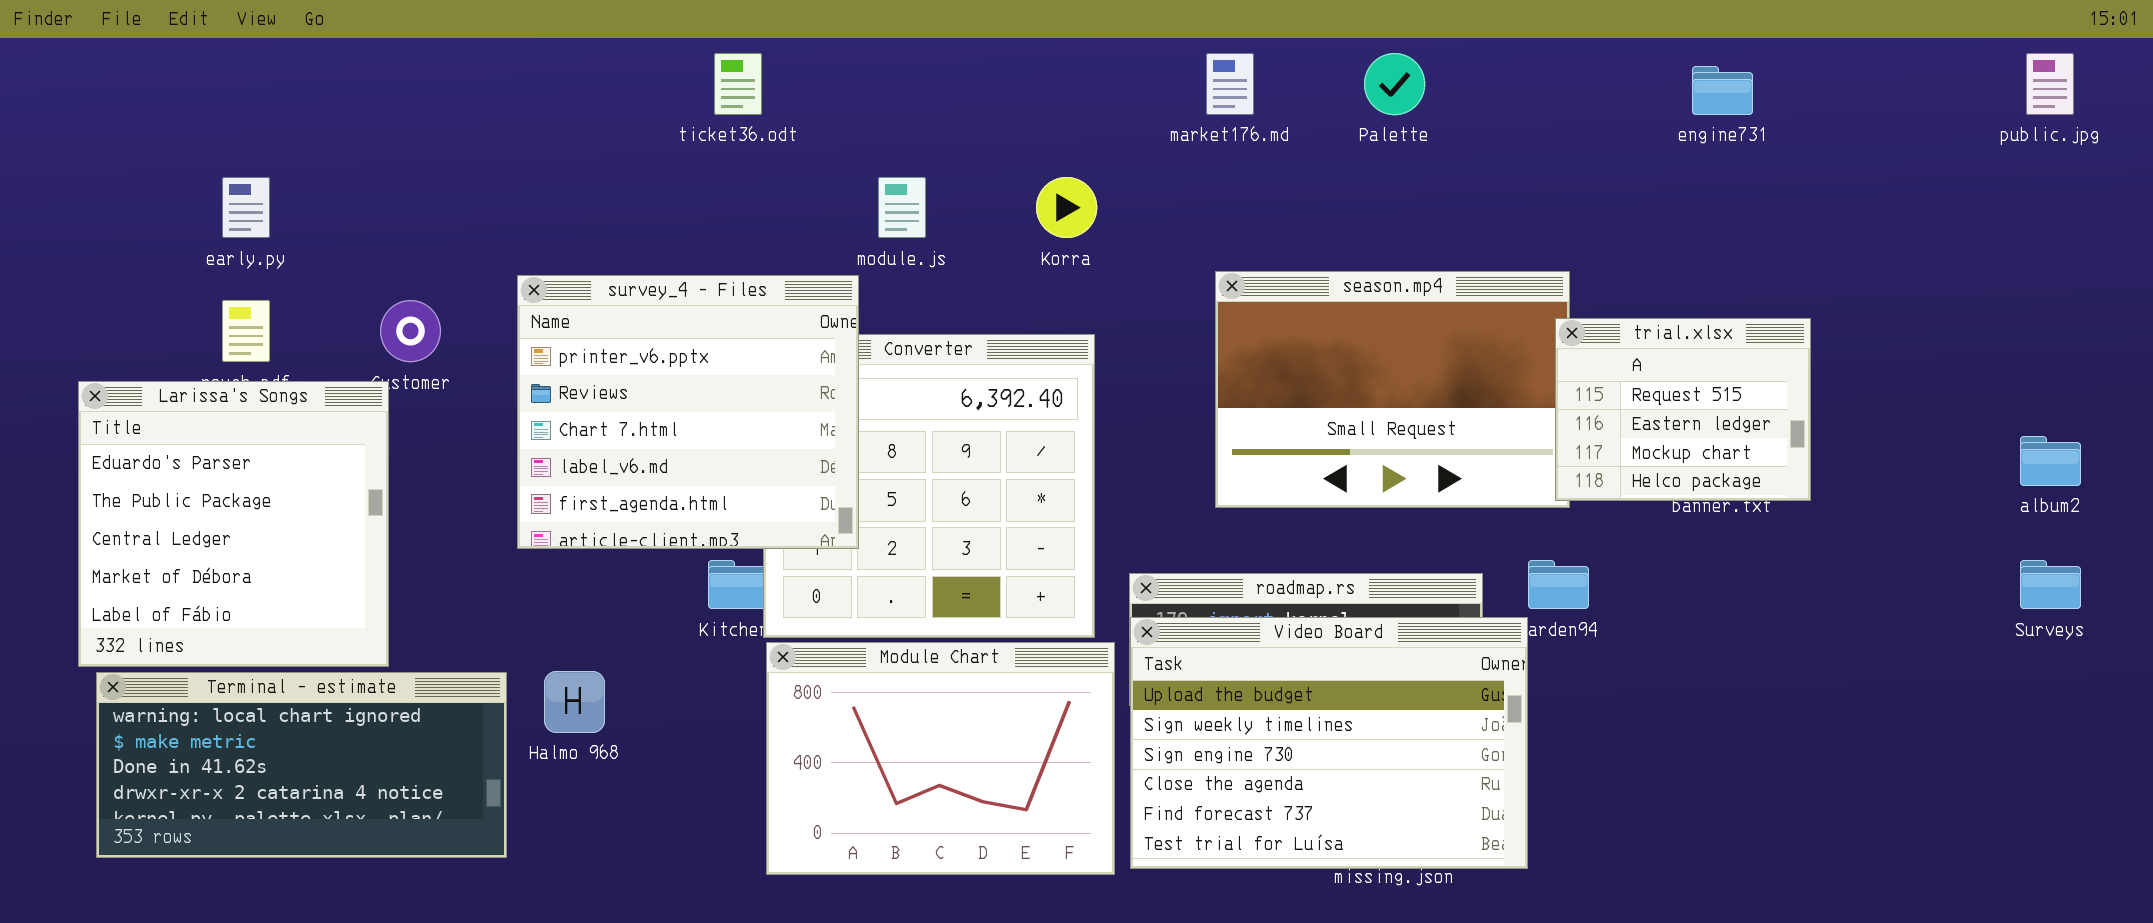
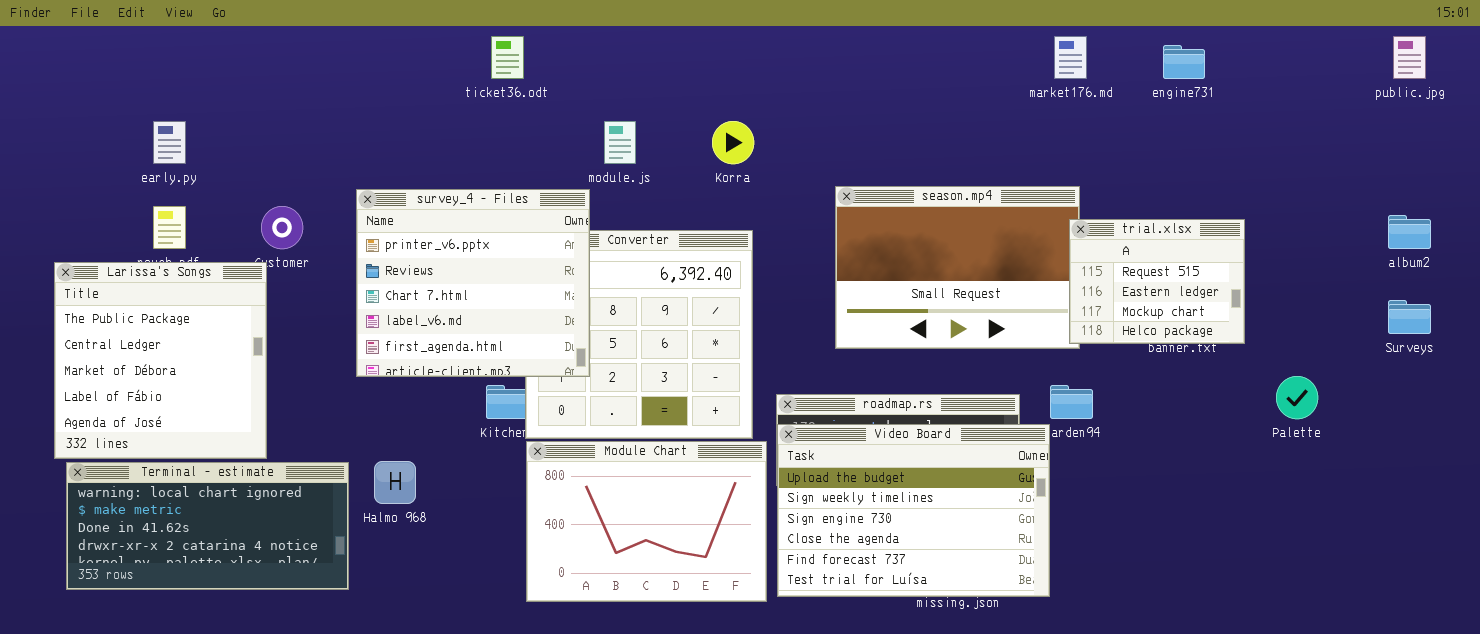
market176.md: [1206,53,1254,115] -> [1054,36,1087,79], moved
Palette: [1364,53,1425,115] -> [1276,376,1318,419], moved
Larissa's Songs: [78,381,389,667] -> [54,262,267,459], scrolled down 1 row
album2: [2020,436,2081,486] -> [1388,215,1431,249], moved
Surveys: [2020,560,2081,609] -> [1388,300,1431,334], moved

